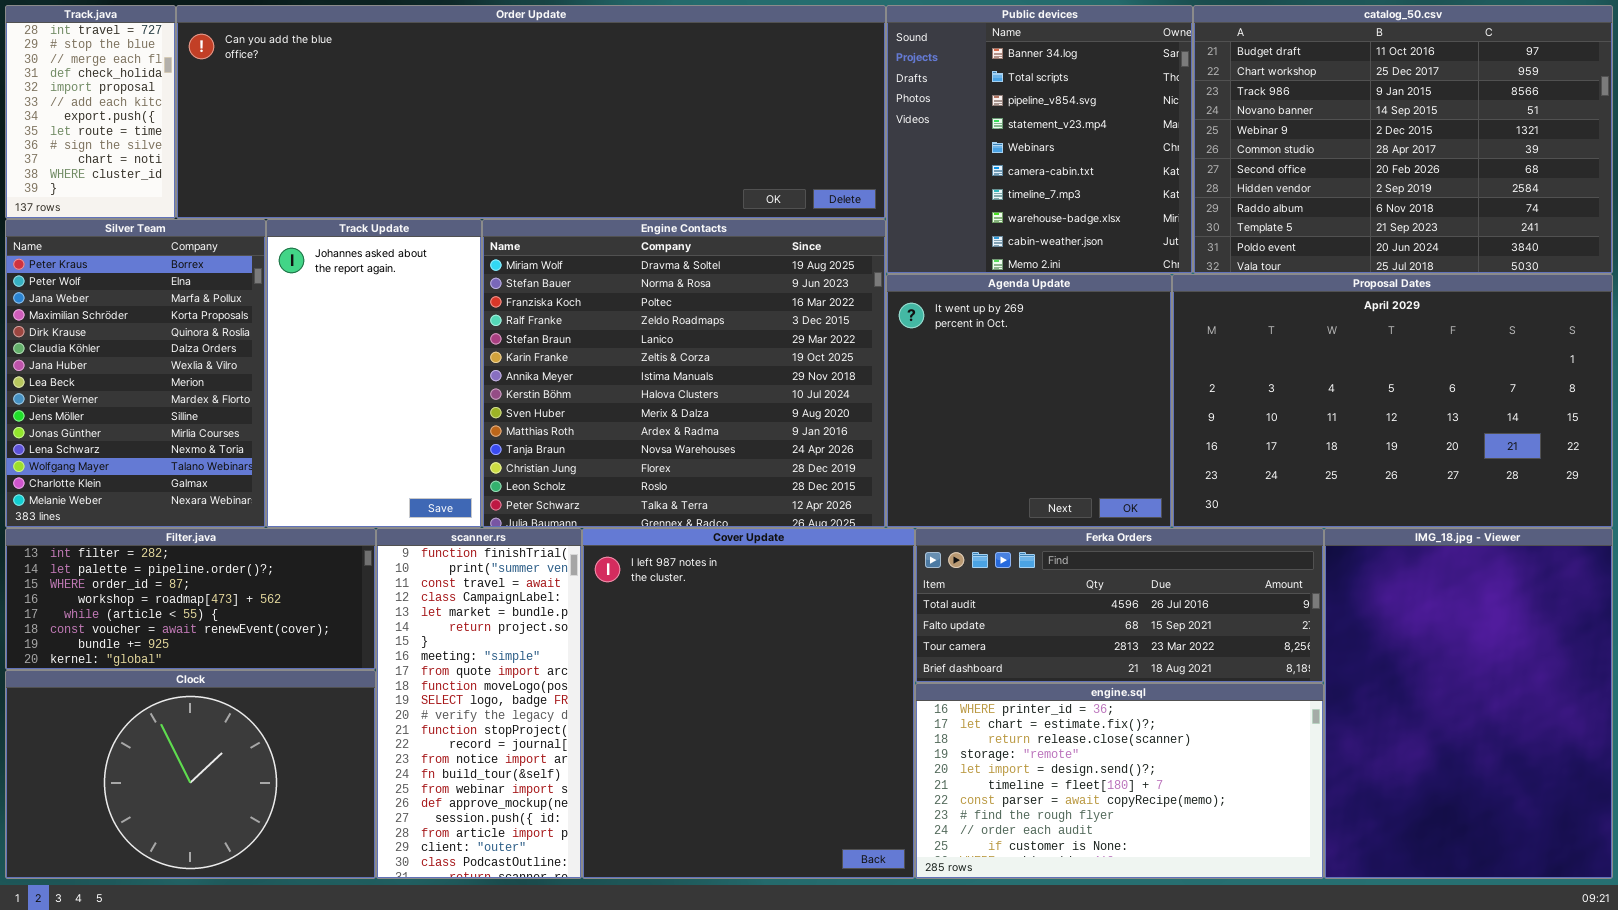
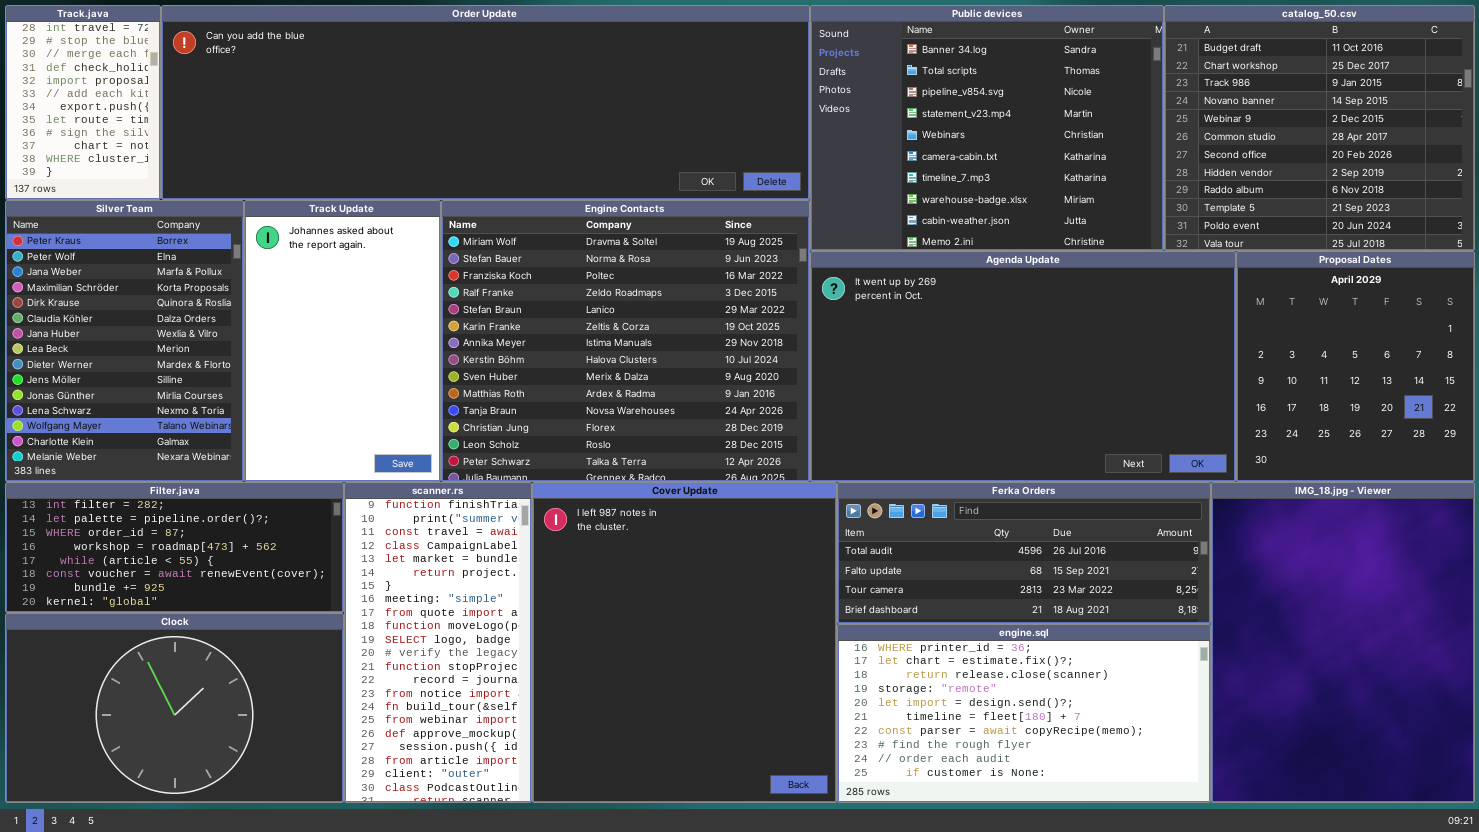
Public devices: [886,5,1193,274] -> [810,5,1164,251], resized
catalog_50.csv: [1193,5,1613,274] -> [1164,5,1475,251], resized
Agenda Update: [886,274,1172,528] -> [810,251,1236,482], resized
Proposal Dates: [1172,274,1613,528] -> [1236,251,1475,482], resized

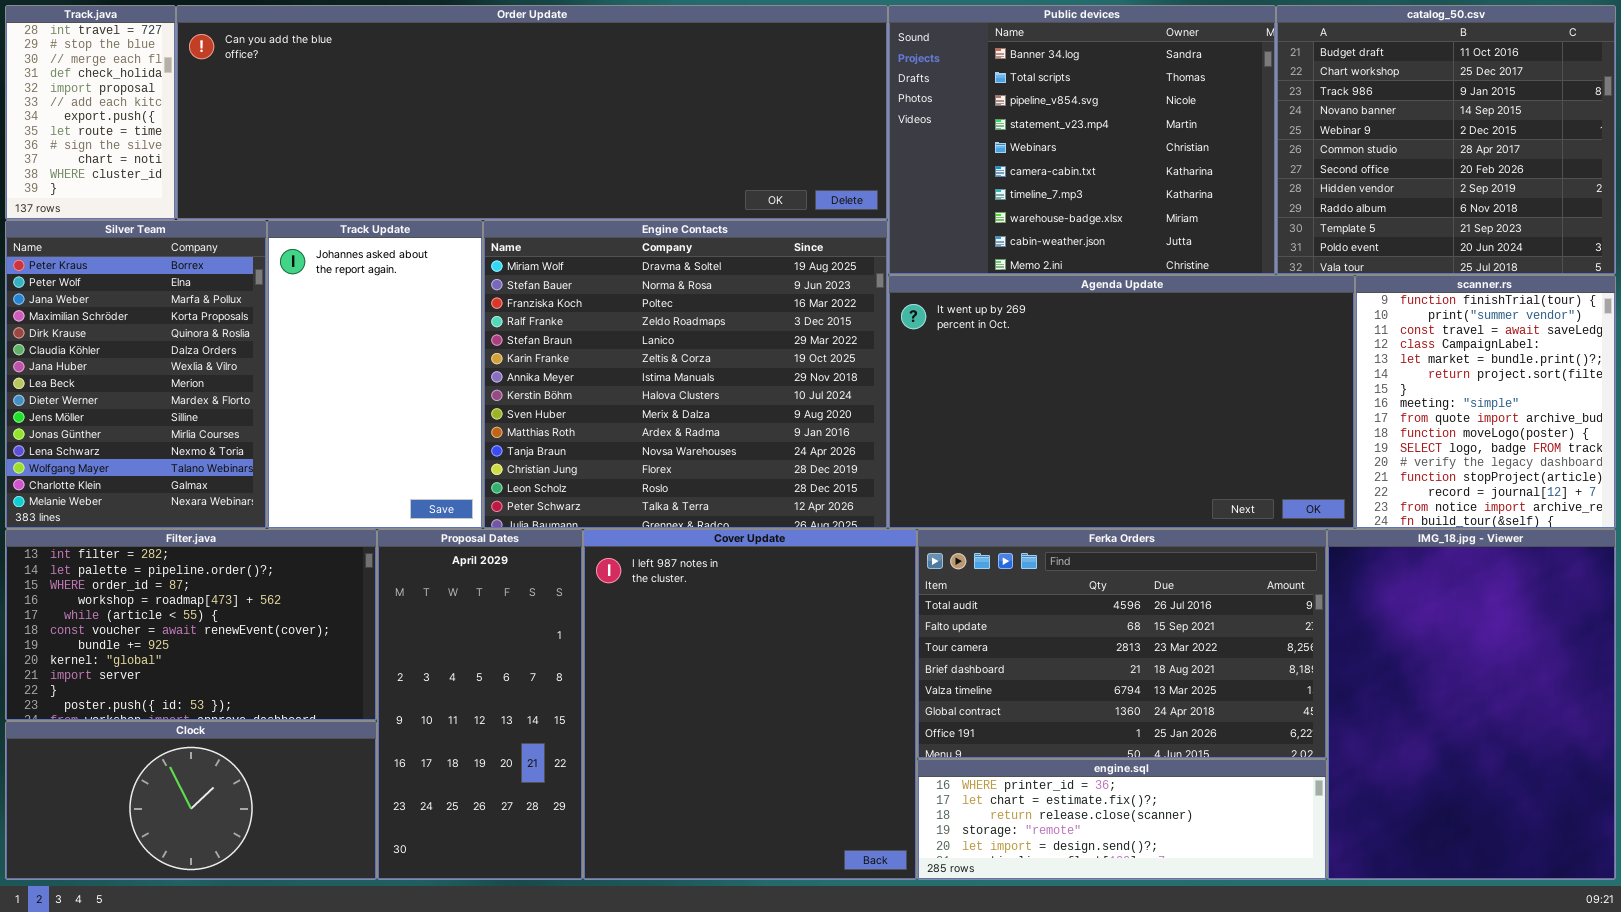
Proposal Dates: [1236,251,1475,482] -> [377,529,583,880], moved, resized
Filter.java: [5,482,344,613] -> [5,529,377,721], resized
scanner.rs: [344,482,532,803] -> [1355,275,1616,529], moved, resized
Ferka Orders: [837,482,1211,624] -> [917,529,1327,759], resized
Clock: [5,613,344,803] -> [5,721,377,880], resized
engine.sql: [837,624,1211,803] -> [917,759,1327,880], resized

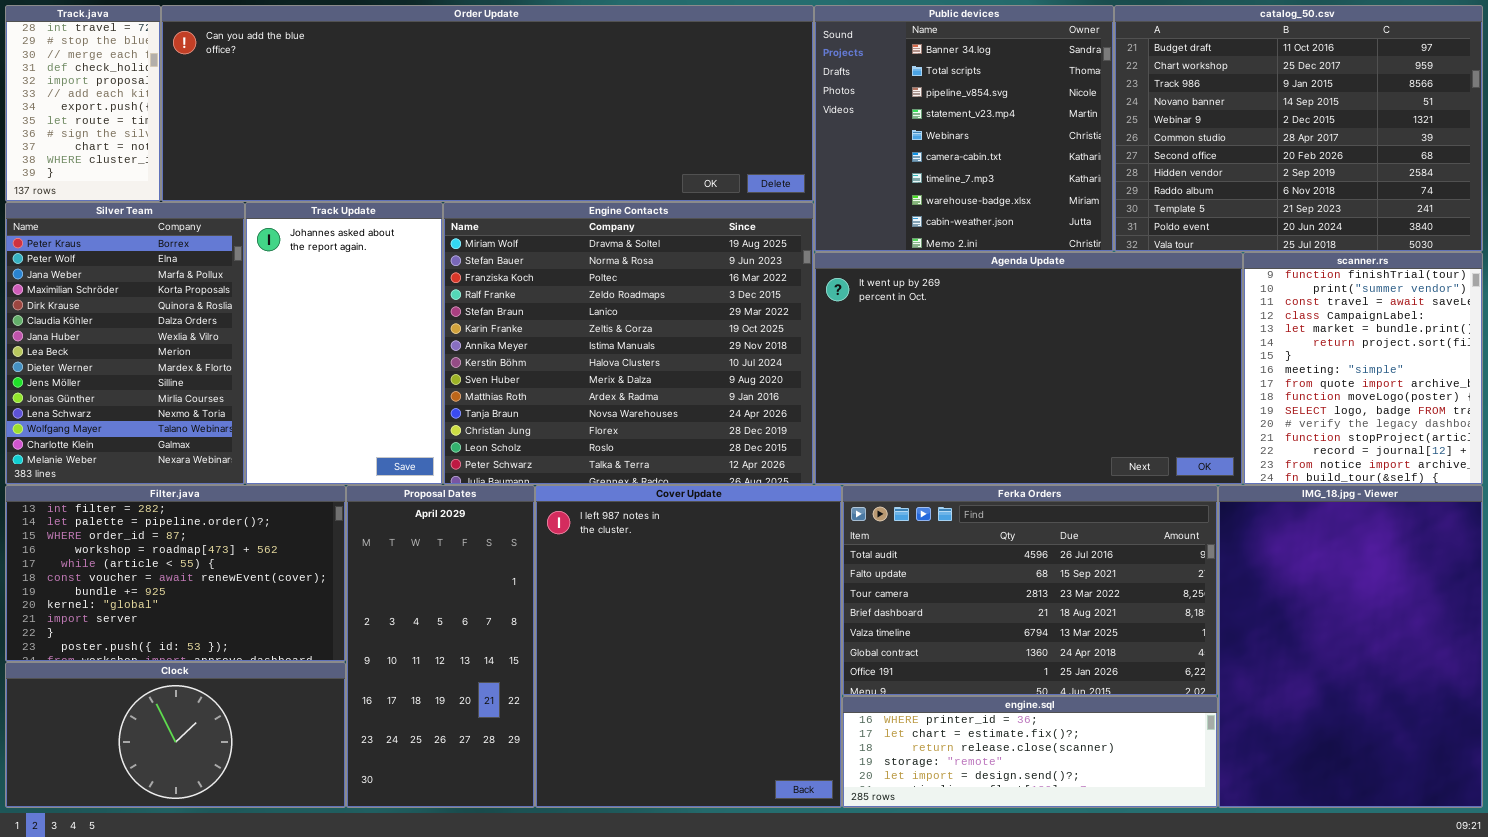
Public devices: [888,5,1276,275] -> [814,5,1114,252], resized
catalog_50.csv: [1276,5,1616,275] -> [1114,5,1483,252], resized

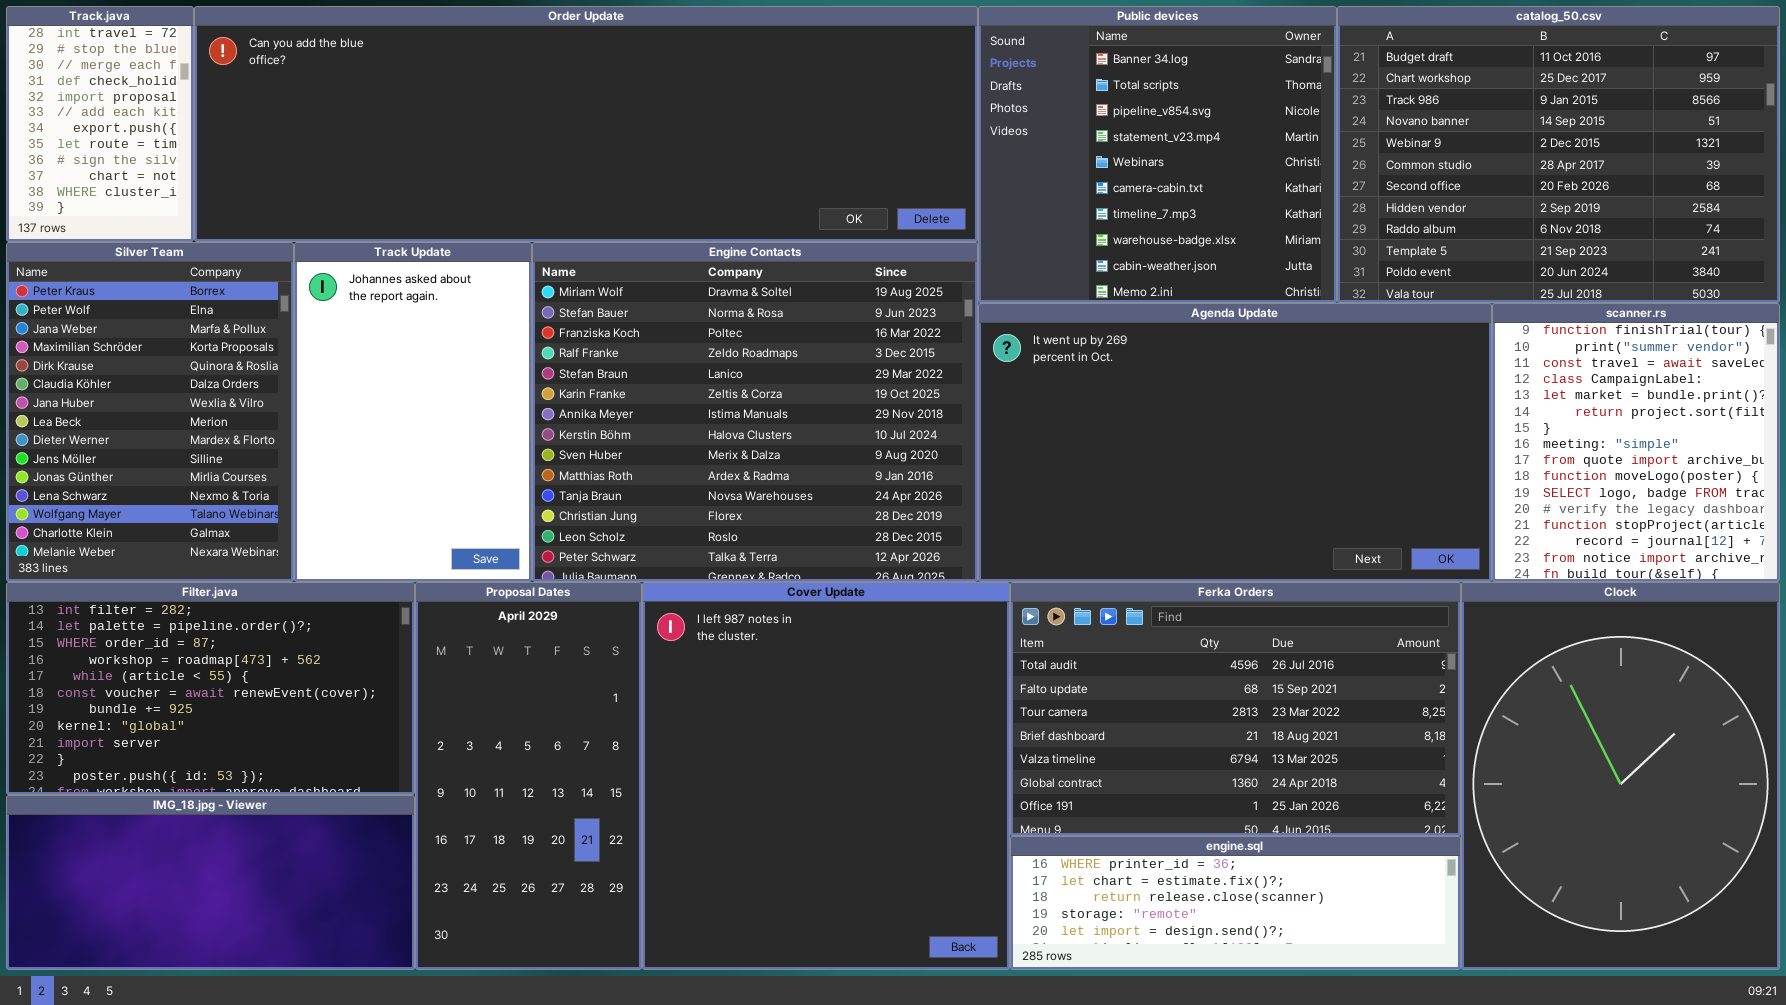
IMG_18.jpg - Viewer: [1218,485,1483,808] -> [6,795,415,970], moved, resized
Clock: [5,662,346,808] -> [1461,582,1780,970], moved, resized

